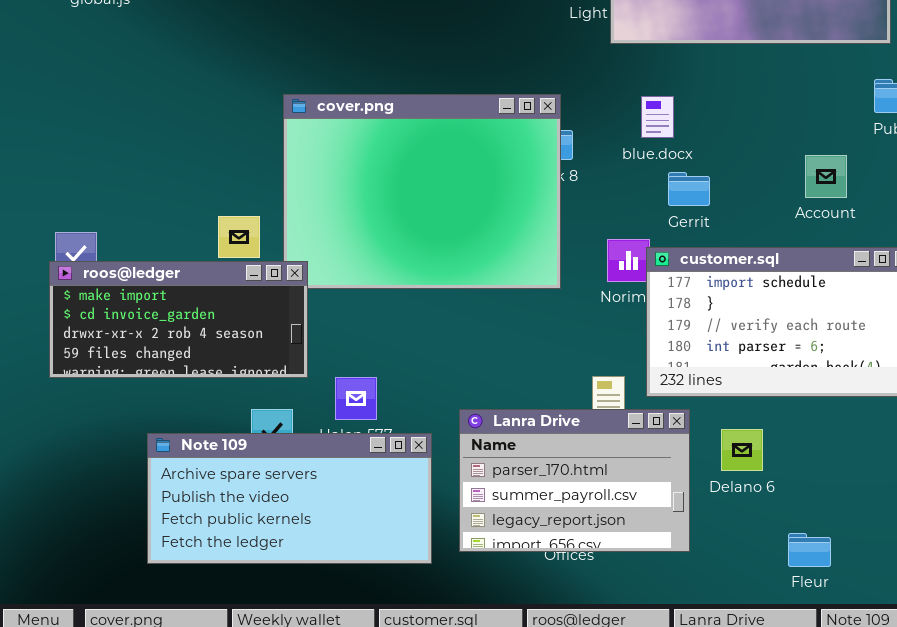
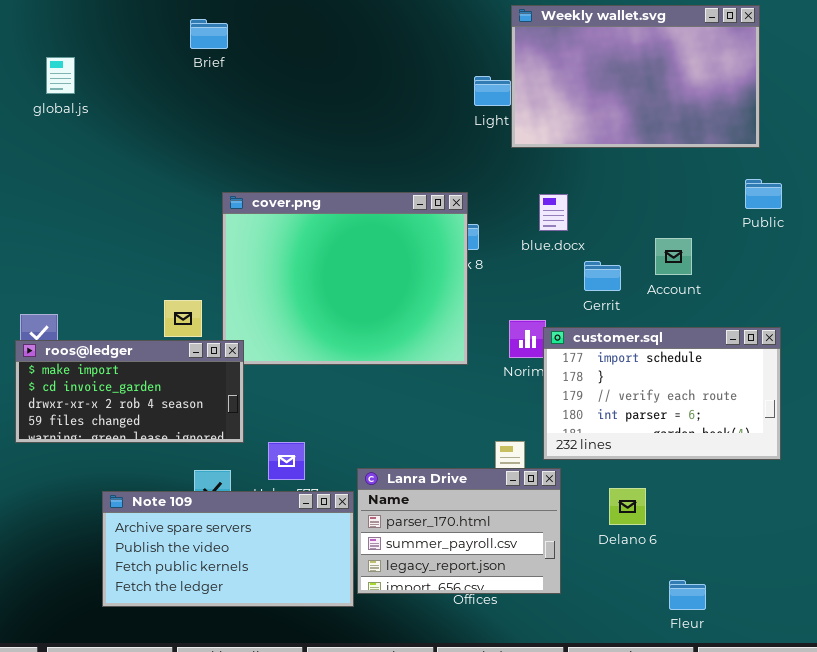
Account: [805,155,847,198] -> [655,238,692,275], moved
Gerrit: [668,172,710,206] -> [584,261,621,291], moved
Lanra Drive: [459,409,690,552] -> [357,468,561,594], moved

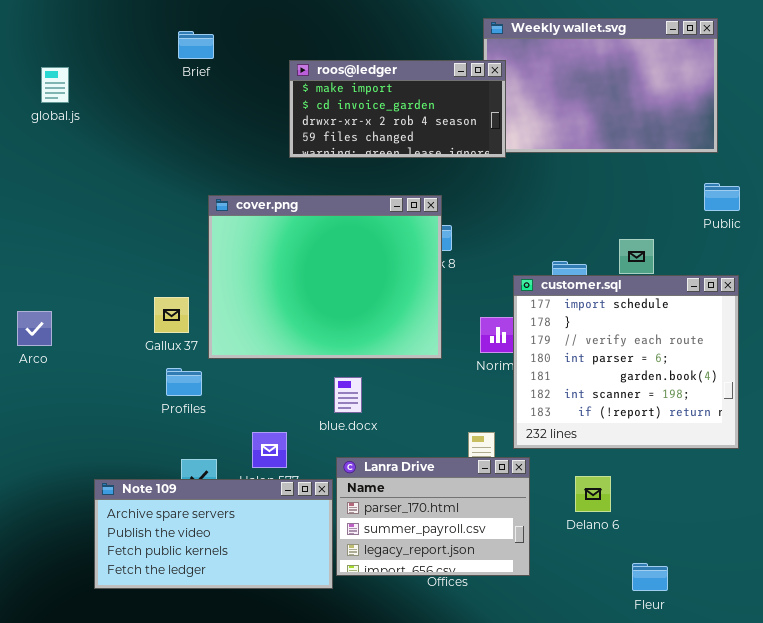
blue.docx: [539,194,568,231] -> [334,377,362,413], moved
customer.sql: [543,327,781,460] -> [513,275,739,449], resized
roos@ledger: [15,340,244,443] -> [289,60,506,158], moved

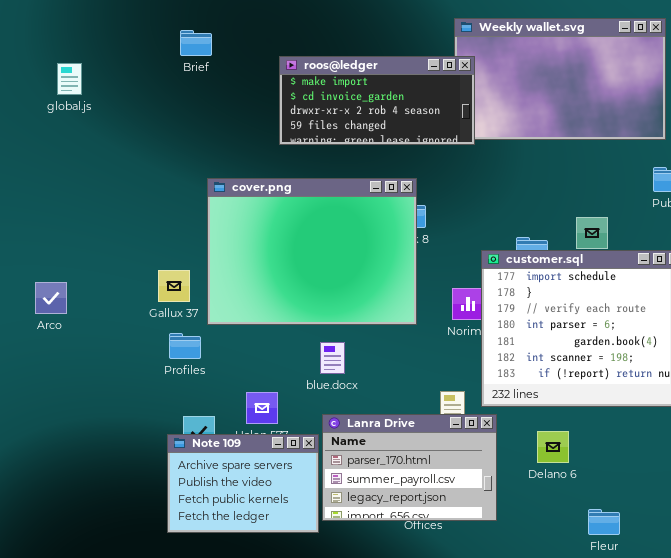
Note 109: [94,479,333,589] -> [167,434,319,533], resized

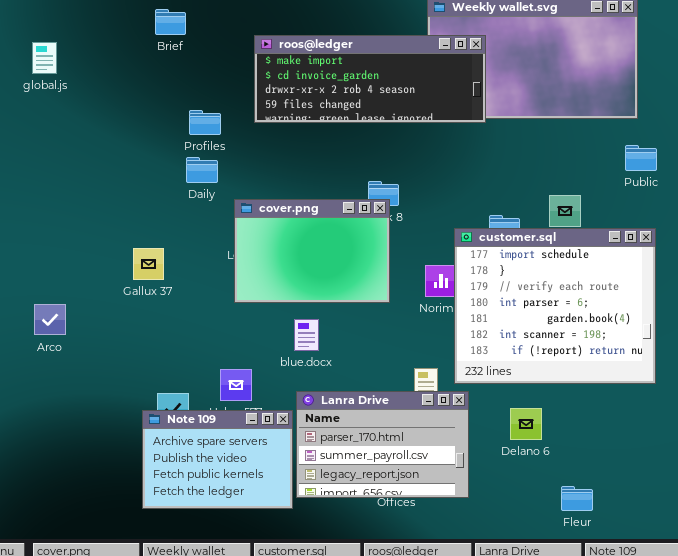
roos@ledger: [279,56,475,145] -> [254,35,486,123], resized
cover.png: [207,178,417,325] -> [234,199,390,303], resized
Arco: [35,282,67,314] -> [34,304,66,335], moved
Profiles: [169,333,201,359] -> [189,110,221,135], moved

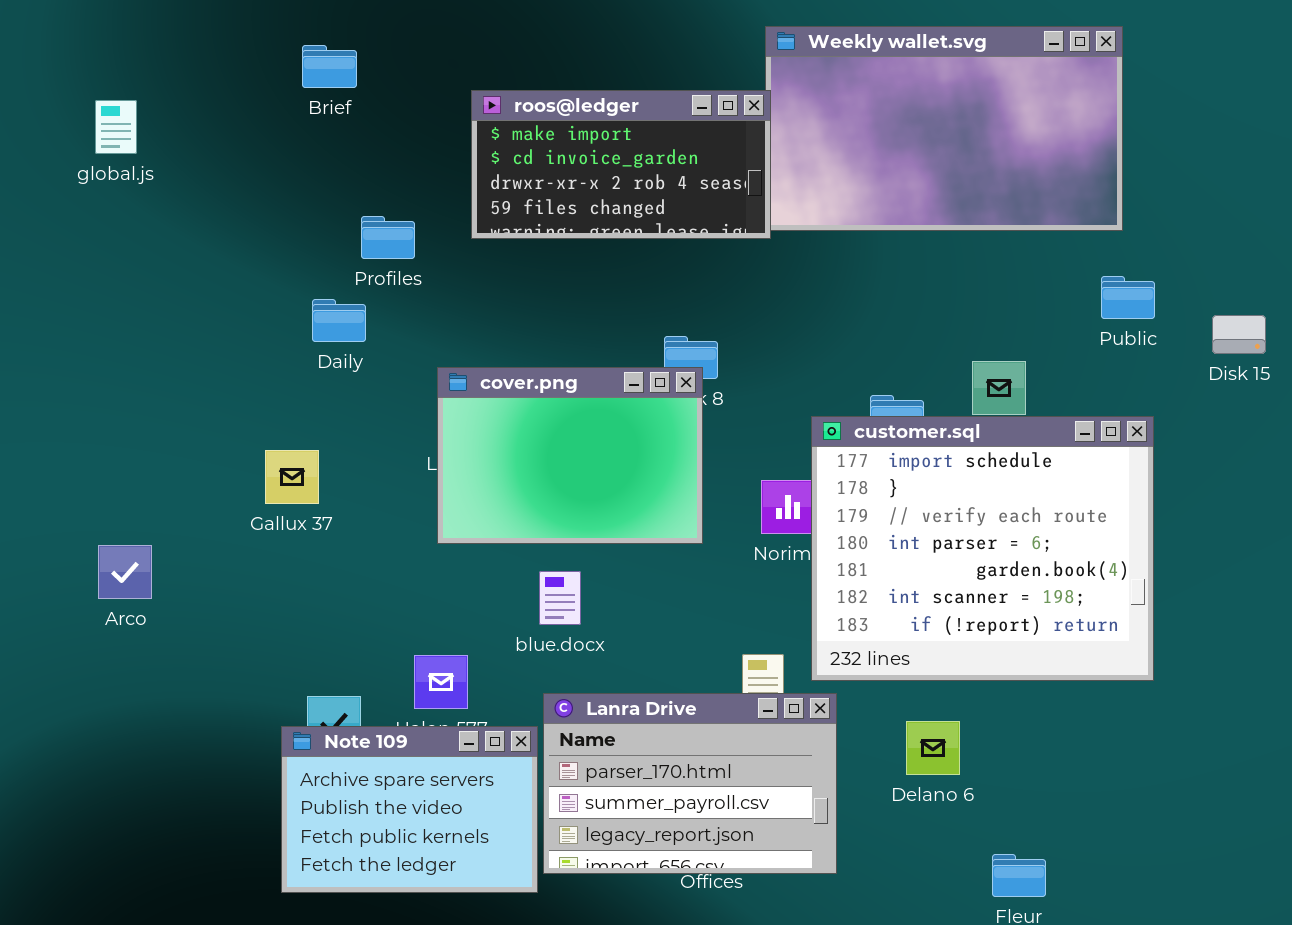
roos@ledger: [254,35,486,123] -> [471,90,771,239], resized
Daily: [186,157,218,183] -> [312,299,366,342], moved

